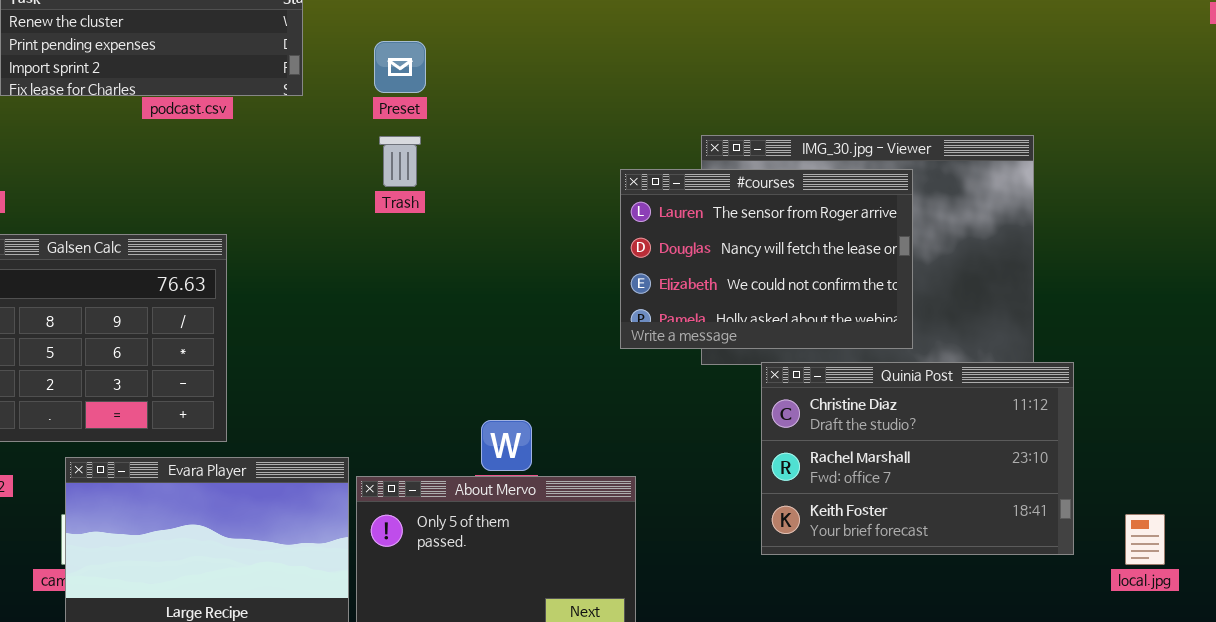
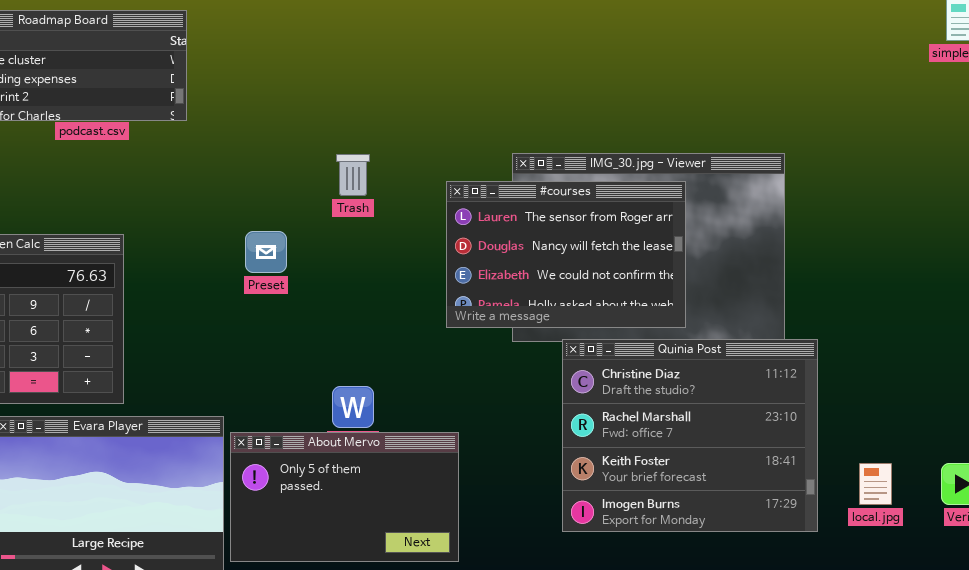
Preset: [374,41,426,93] -> [245,231,287,273], moved
Trash: [379,136,421,187] -> [336,154,370,196], moved
Quinia Post: [761,362,1074,555] -> [562,339,818,532], resized

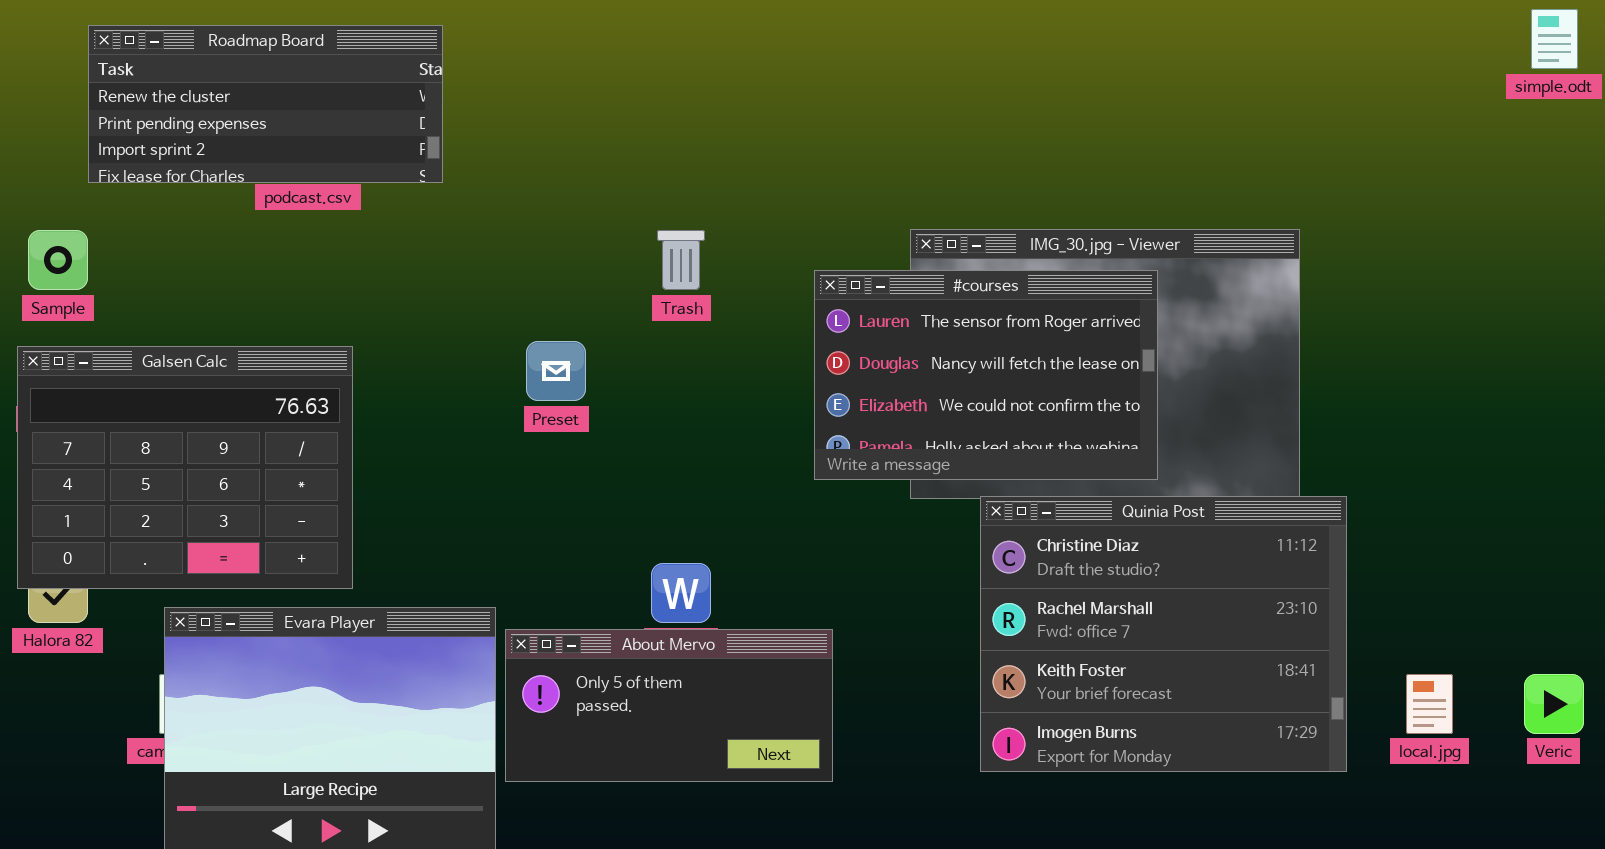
About Mervo: [230,432,459,562] -> [505,629,833,782], resized

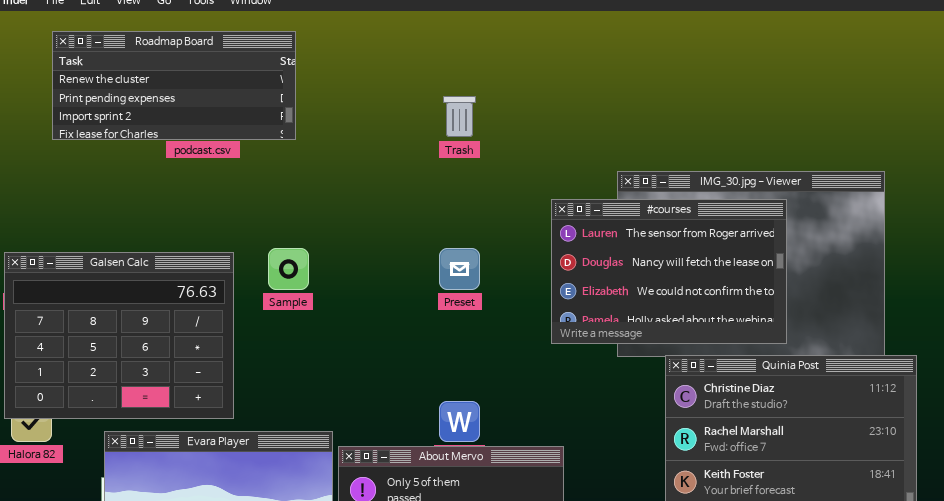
Sample: [28,230,88,290] -> [268,248,309,290], moved
Trash: [657,230,705,290] -> [443,96,476,137], moved
Preset: [526,341,586,401] -> [439,248,480,290], moved

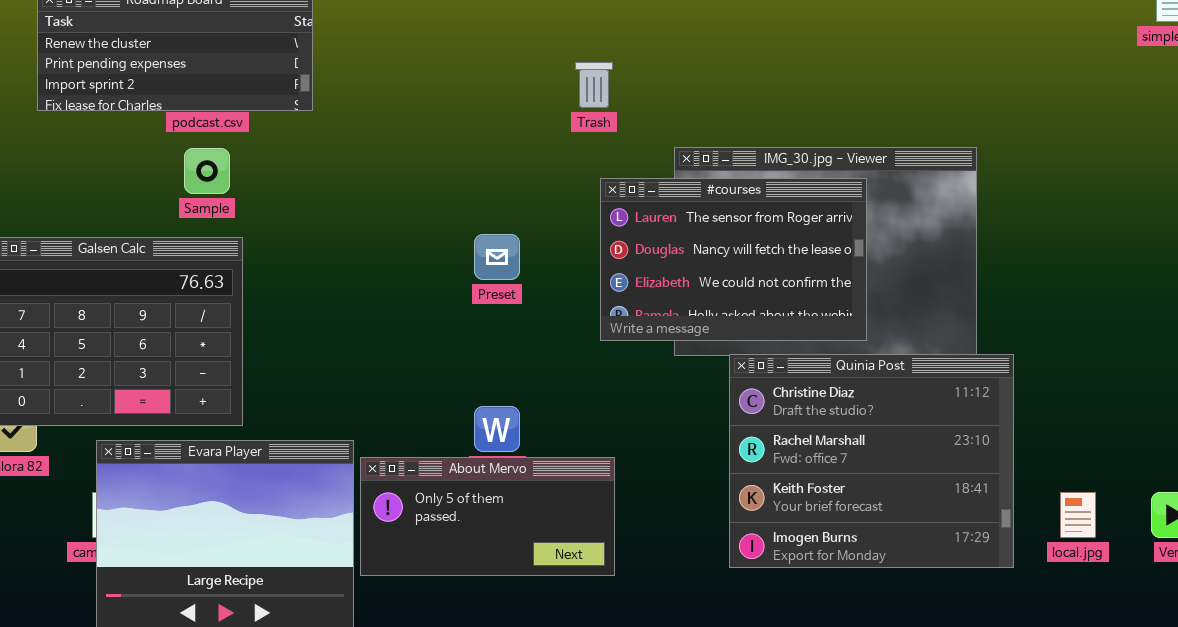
Trash: [443,96,476,137] -> [575,62,613,108], moved
Sample: [268,248,309,290] -> [184,148,230,194], moved

